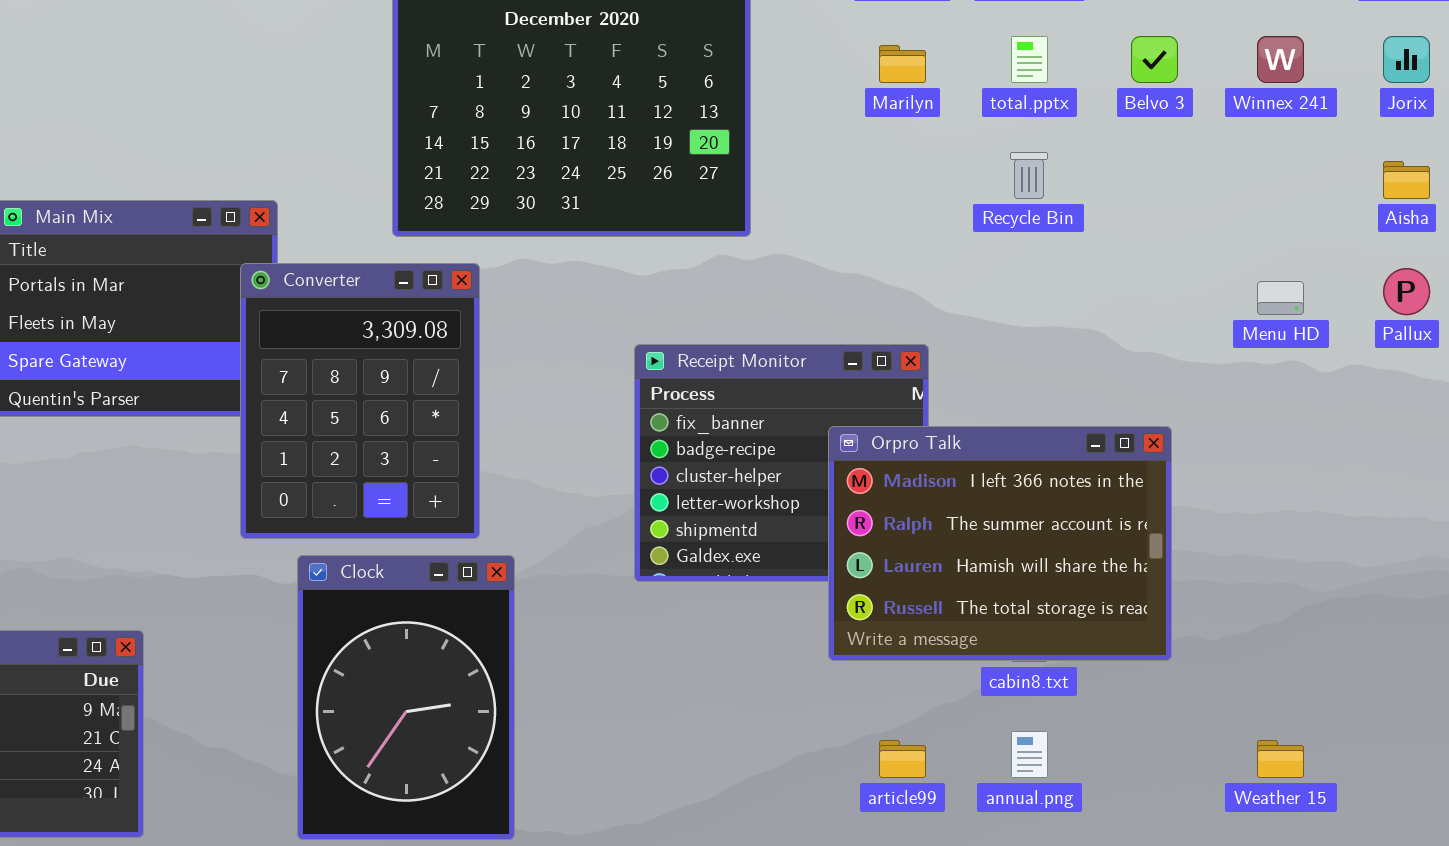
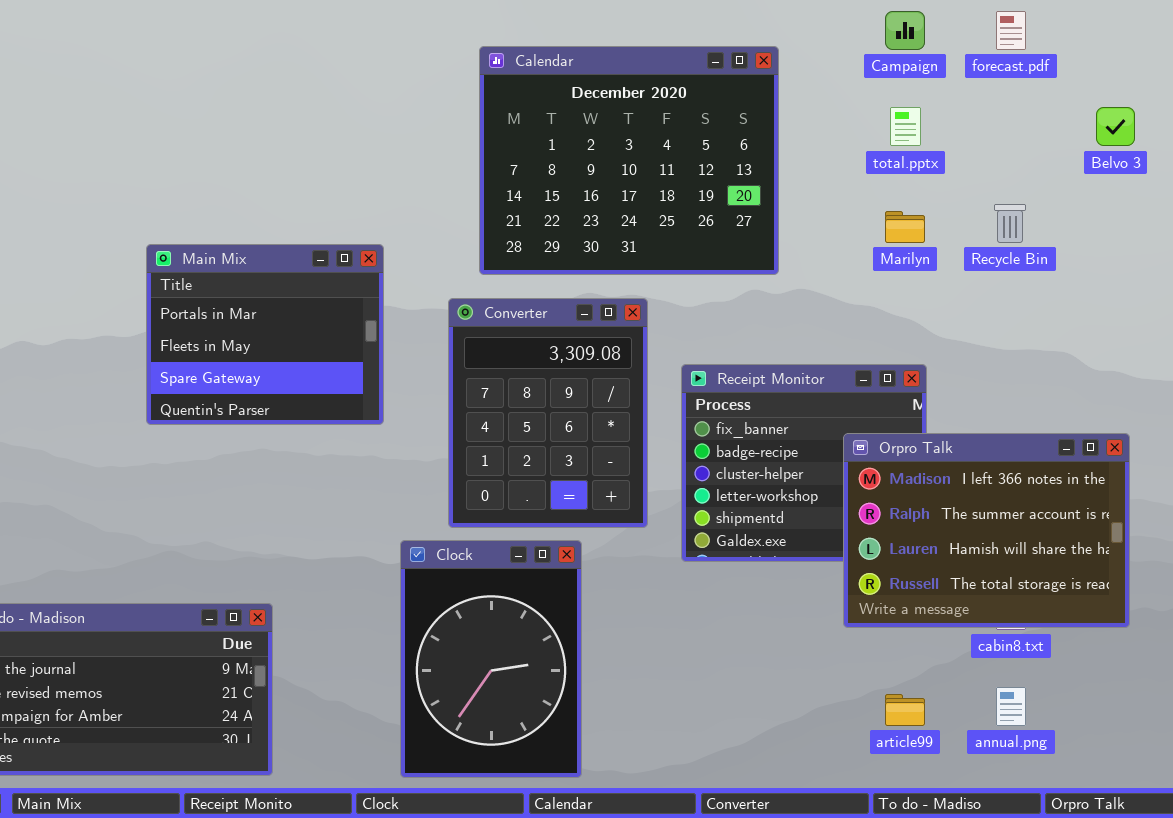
total.pptx: [1011,36,1048,83] -> [890,107,921,146], moved
Marilyn: [879,45,926,83] -> [885,211,925,243], moved
Converter: [240,263,480,539] -> [448,298,648,528], moved

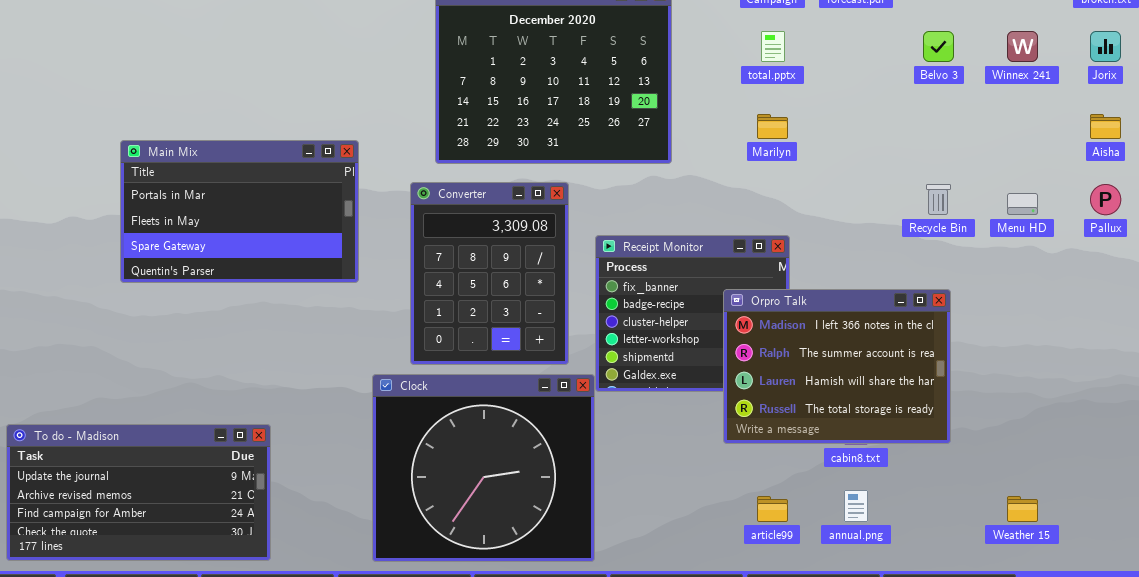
Recycle Bin: [994,204,1026,243] -> [926,184,951,215], moved
Main Mix: [146,244,384,425] -> [120,140,359,283], resized
Clock: [400,540,582,778] -> [372,374,595,562], resized

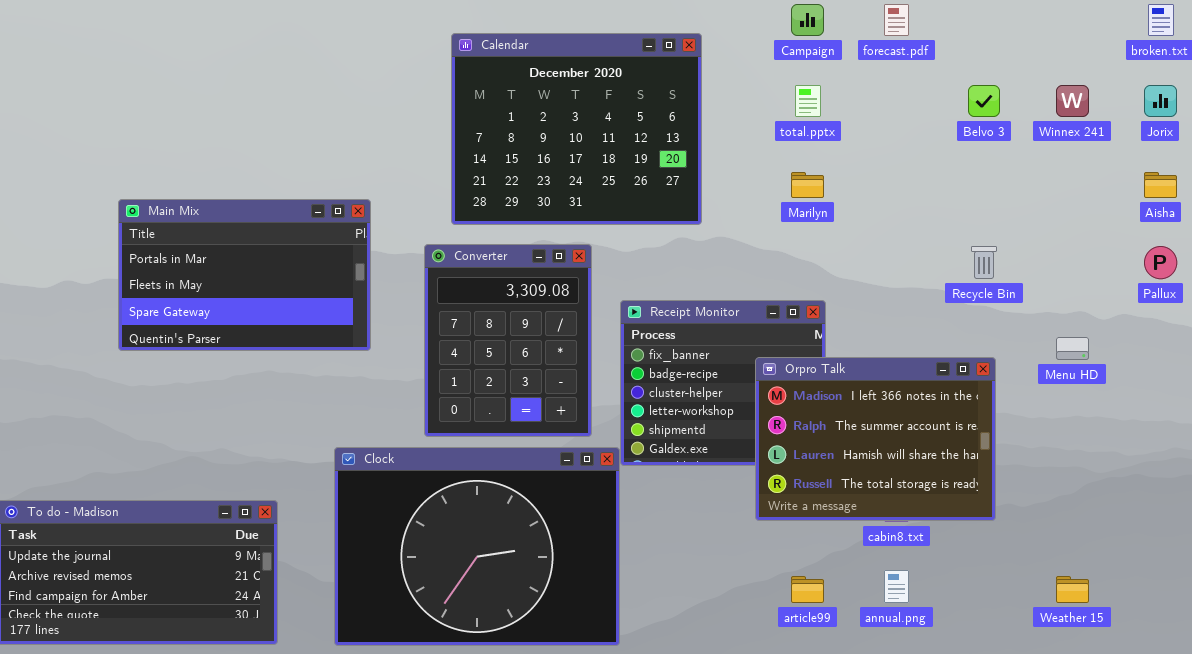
Menu HD: [1007,193,1038,215] -> [1056,337,1089,360], moved
Clock: [372,374,595,562] -> [334,447,620,646], resized

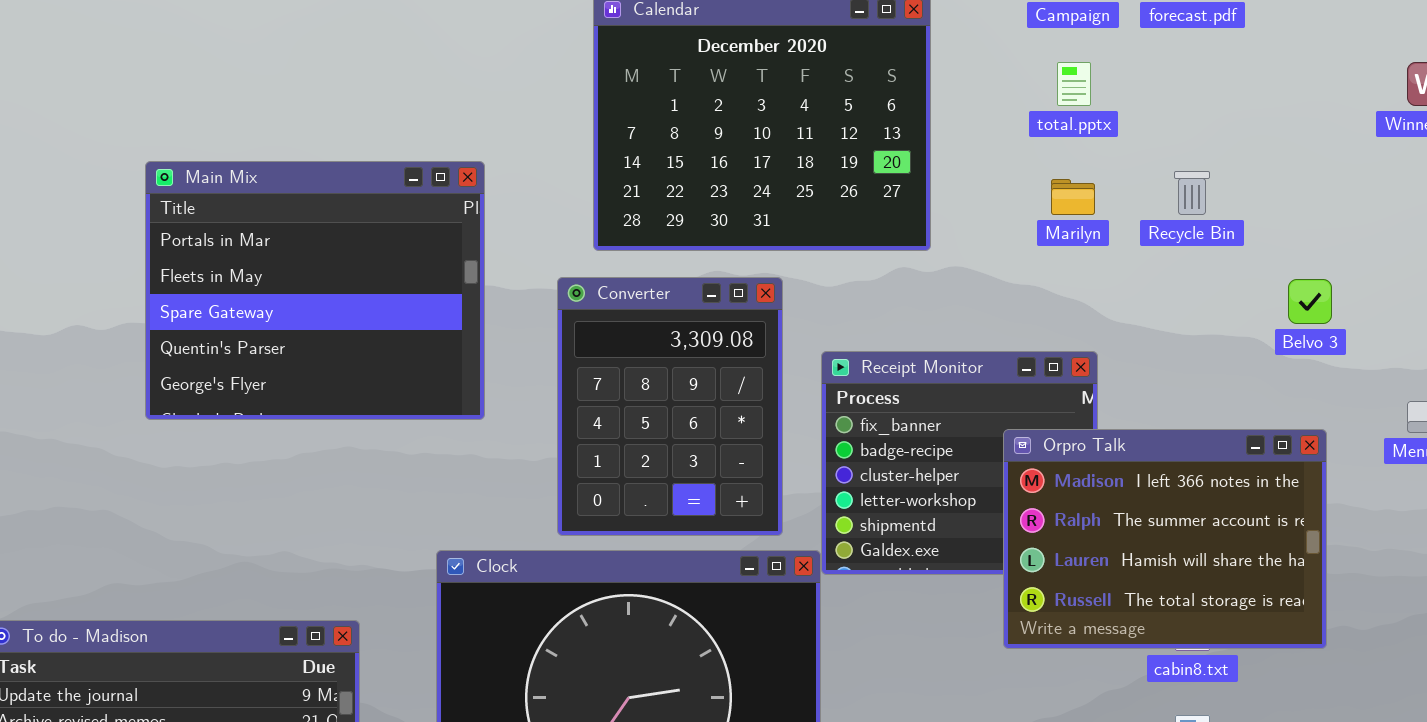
Belvo 3: [968,85,1000,117] -> [1288,279,1332,324], moved
Main Mix: [118,199,371,351] -> [145,161,485,420], resized
Recycle Bin: [971,246,997,279] -> [1174,171,1210,215], moved

